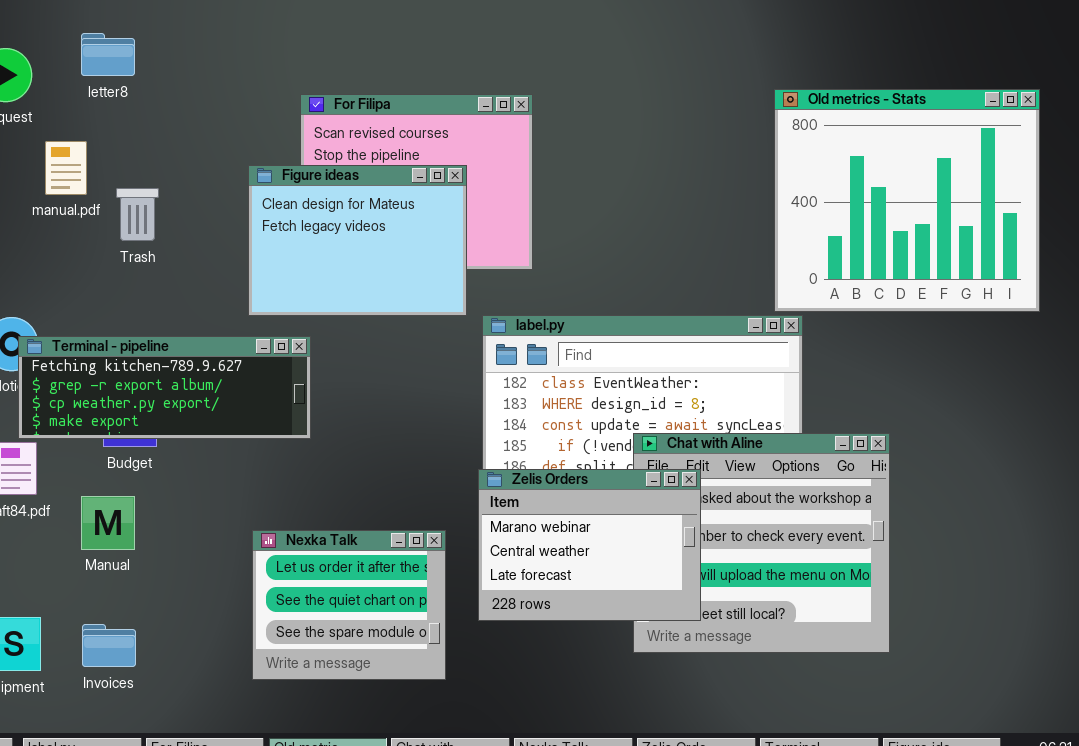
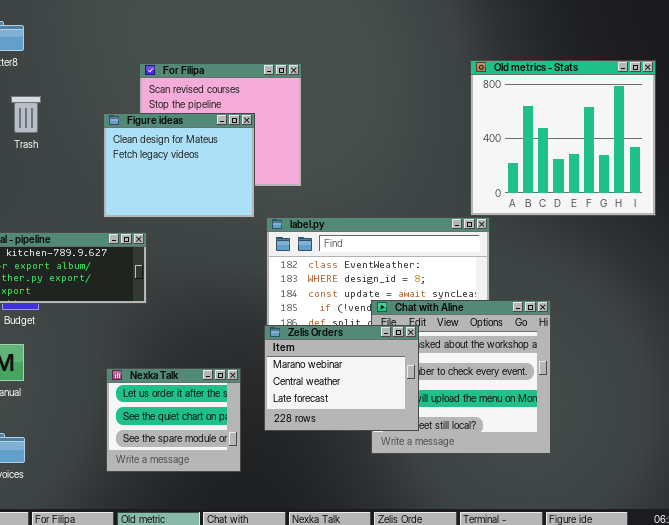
Trash: [116,188,159,241] -> [11,96,41,133], moved

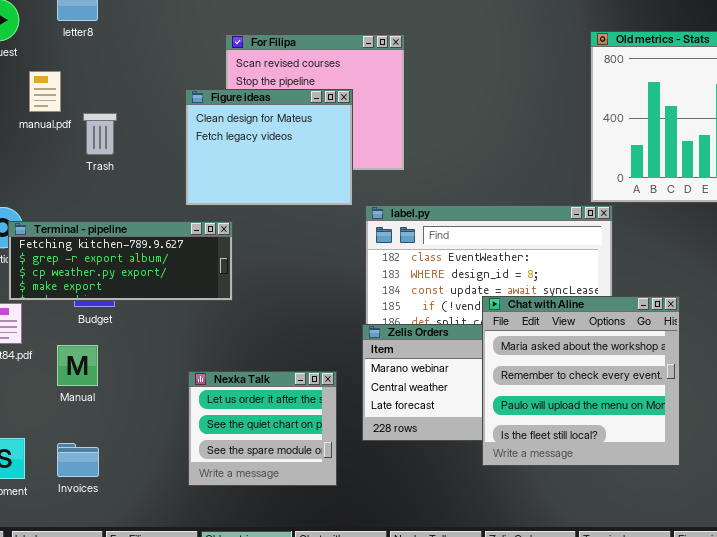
Trash: [11,96,41,133] -> [83,113,117,155], moved
Chat with Aline: [371,300,551,454] -> [482,296,680,466], raised

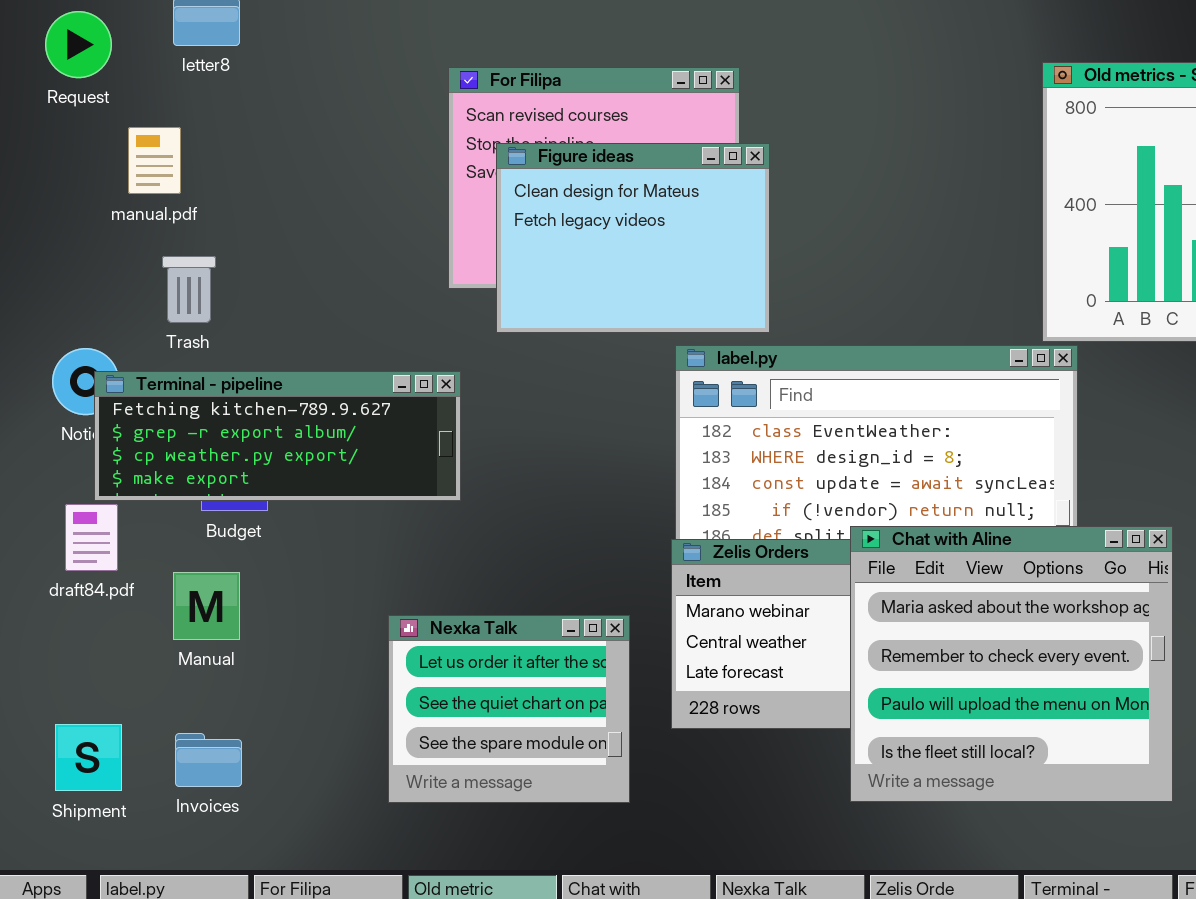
Figure ideas: [185,89,353,206] -> [496,143,770,333], moved
Trash: [83,113,117,155] -> [162,256,216,323], moved
Chat with Aline: [482,296,680,466] -> [850,526,1173,802], moved

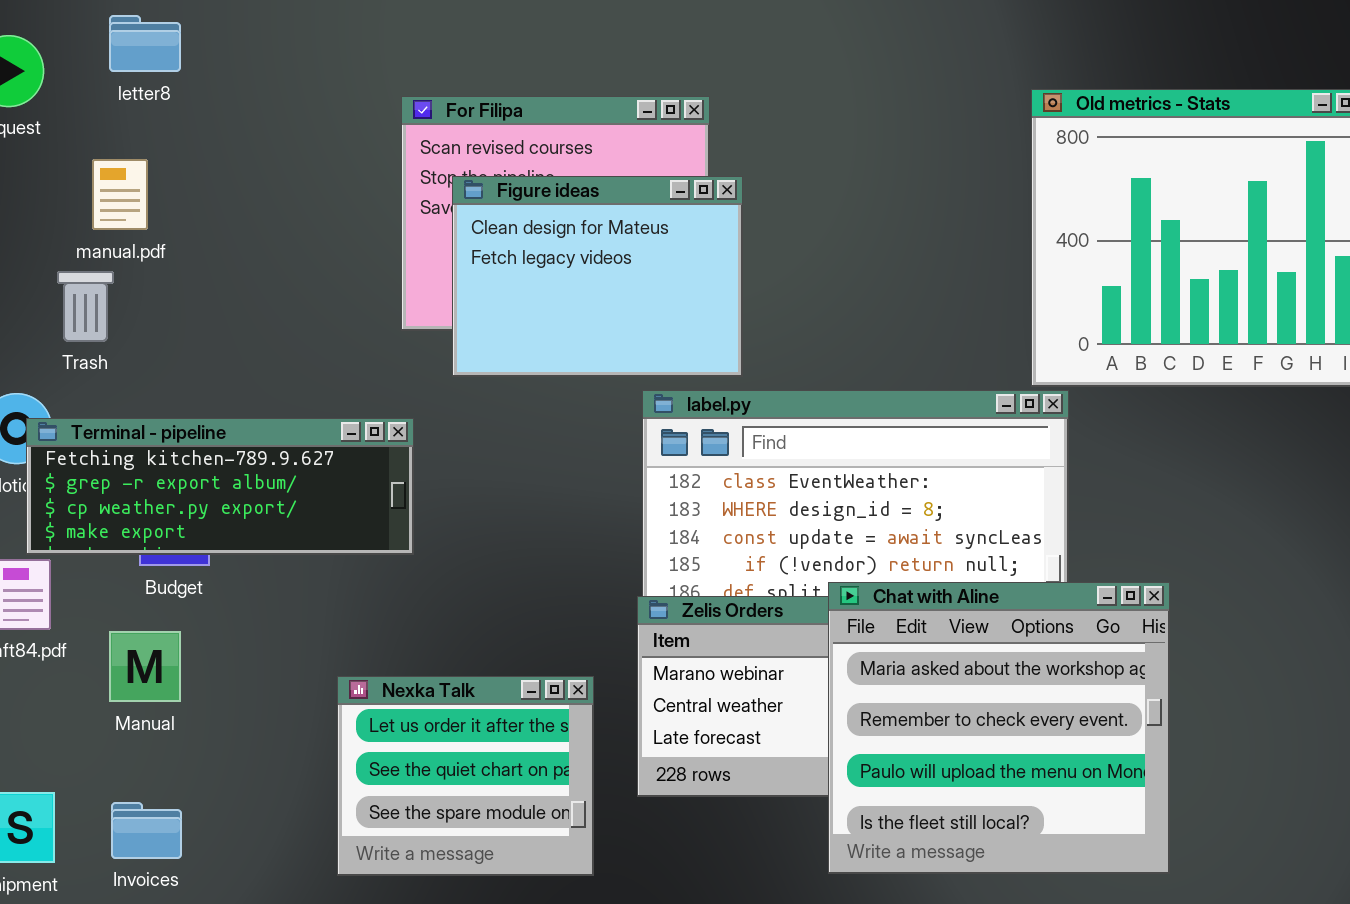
manual.pdf: [128,127,181,194] -> [92,159,148,230], moved
Trash: [162,256,216,323] -> [57,271,114,342], moved

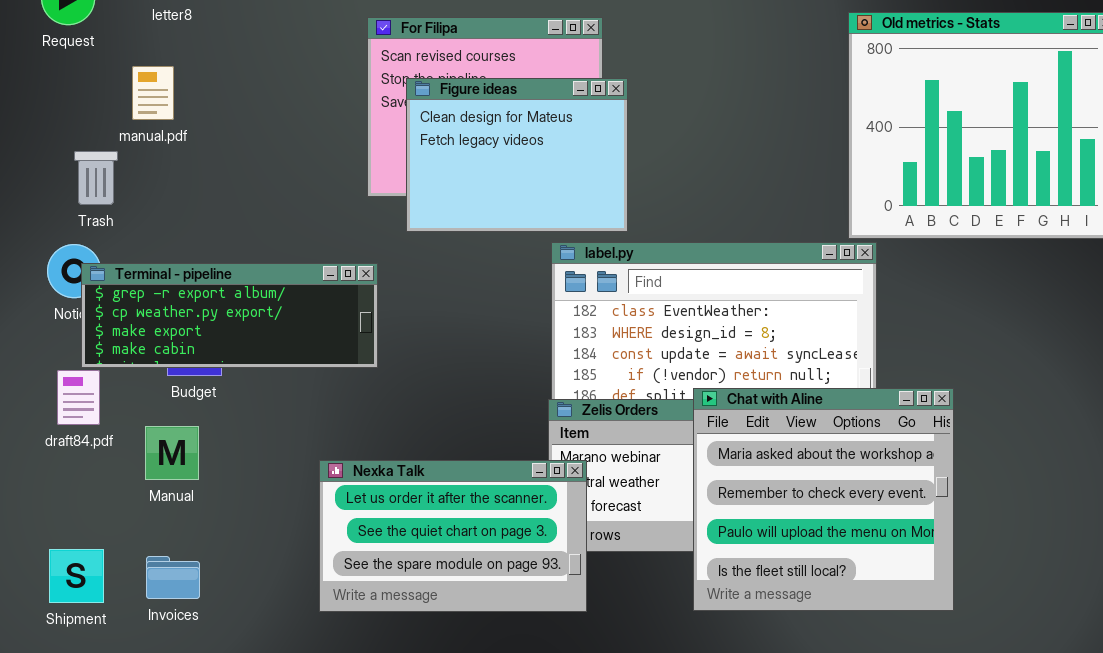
Trash: [57,271,114,342] -> [74,151,118,205], moved
Terminal - pipeline: [26,418,414,555] -> [81,263,378,368], scrolled down 1 row
Nexka Talk: [337,676,594,876] -> [319,460,587,612], resized

